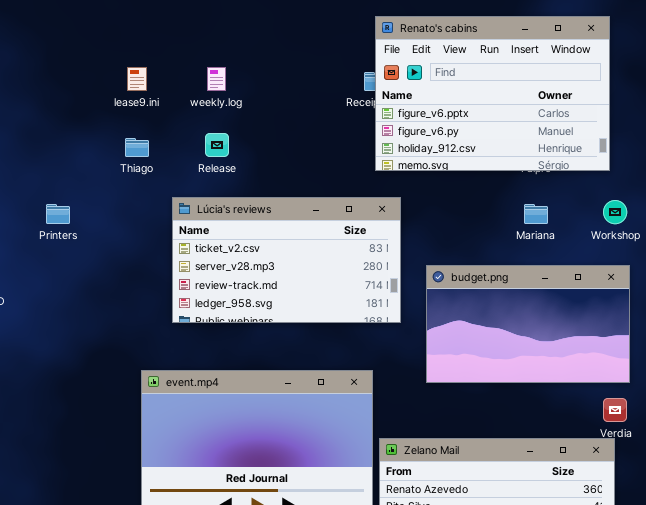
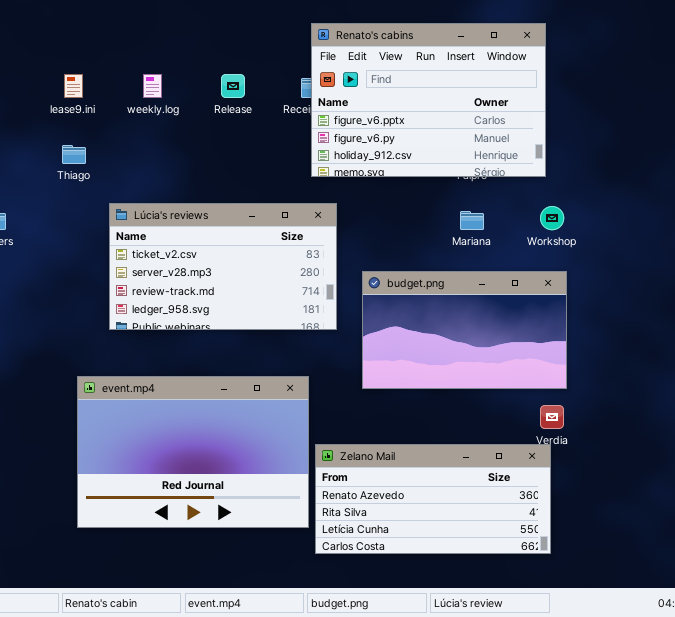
Release: [205,133,229,157] -> [221,74,245,98], moved

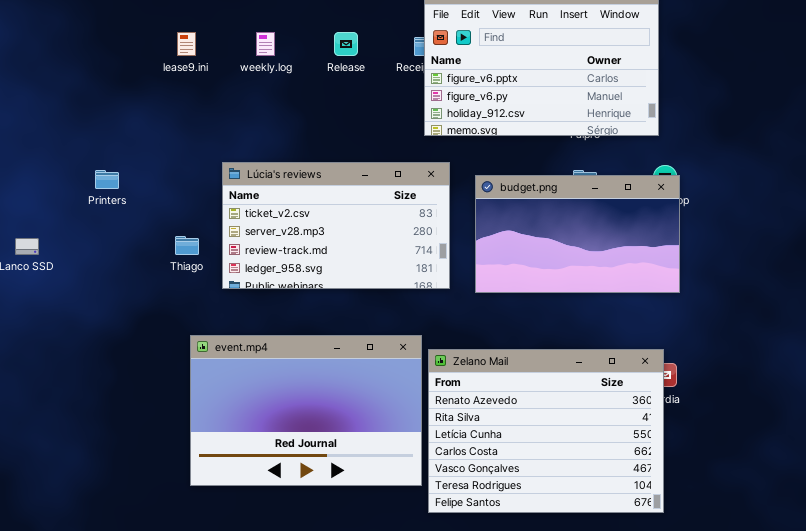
Thiago: [62,145,86,164] -> [175,236,199,255], moved
budget.png: [362,271,567,389] -> [475,175,680,293], moved
Zelano Mail: [315,444,551,554] -> [428,349,664,513], resized

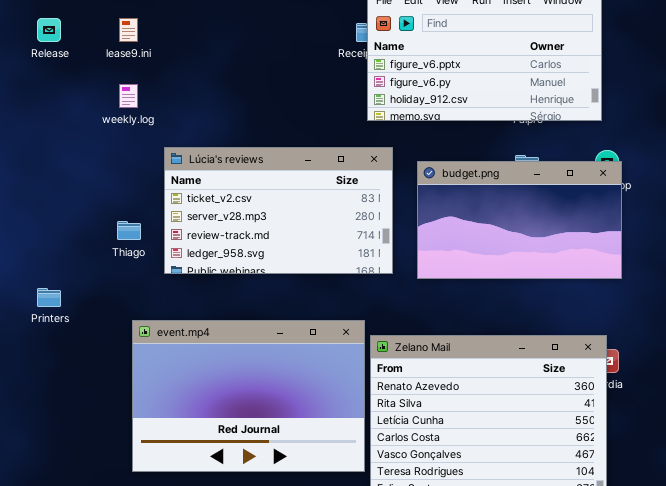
weekly.log: [256,32,275,56] -> [119,84,138,108], moved
Release: [334,32,358,56] -> [37,18,61,42], moved
Printers: [95,170,119,189] -> [37,288,61,307], moved

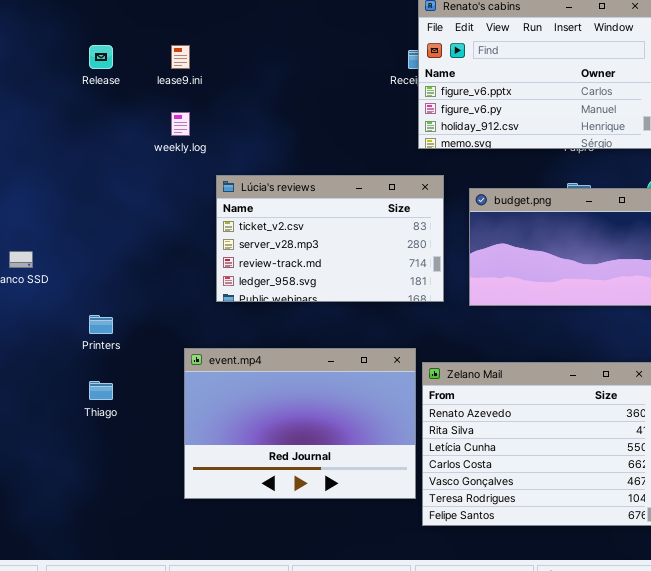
Thiago: [117,221,141,240] -> [89,381,113,400], moved

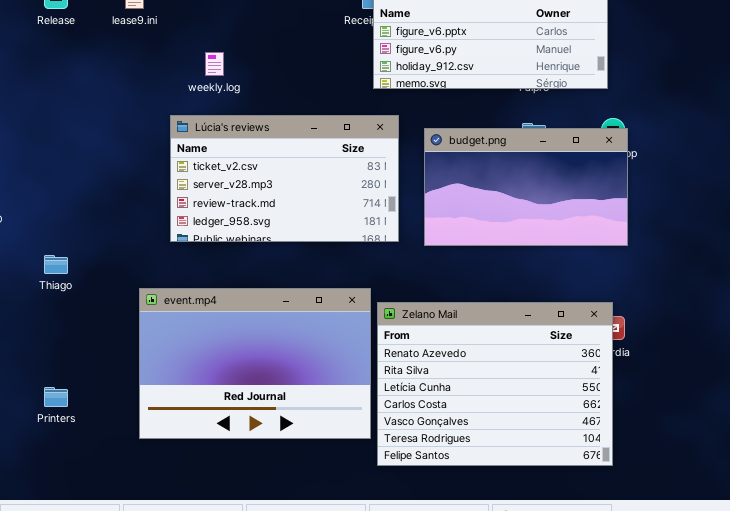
weekly.log: [171,112,190,136] -> [205,52,224,76], moved
Printers: [89,315,113,334] -> [44,387,68,407], moved
Thiago: [89,381,113,400] -> [44,255,68,274], moved

